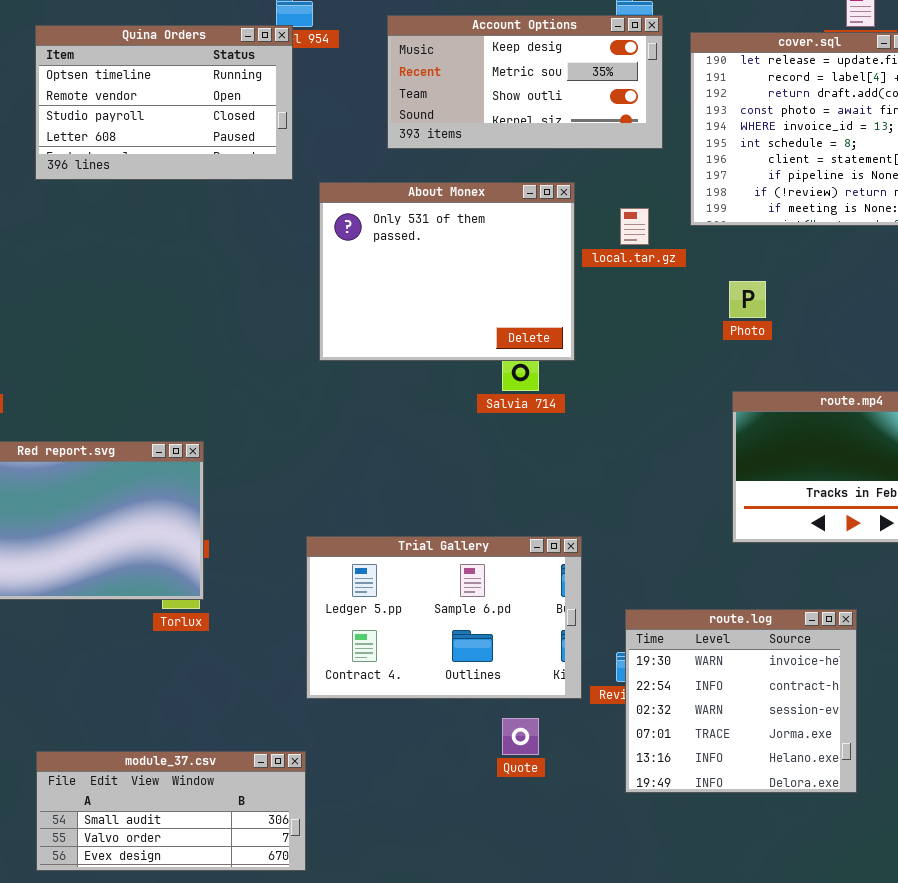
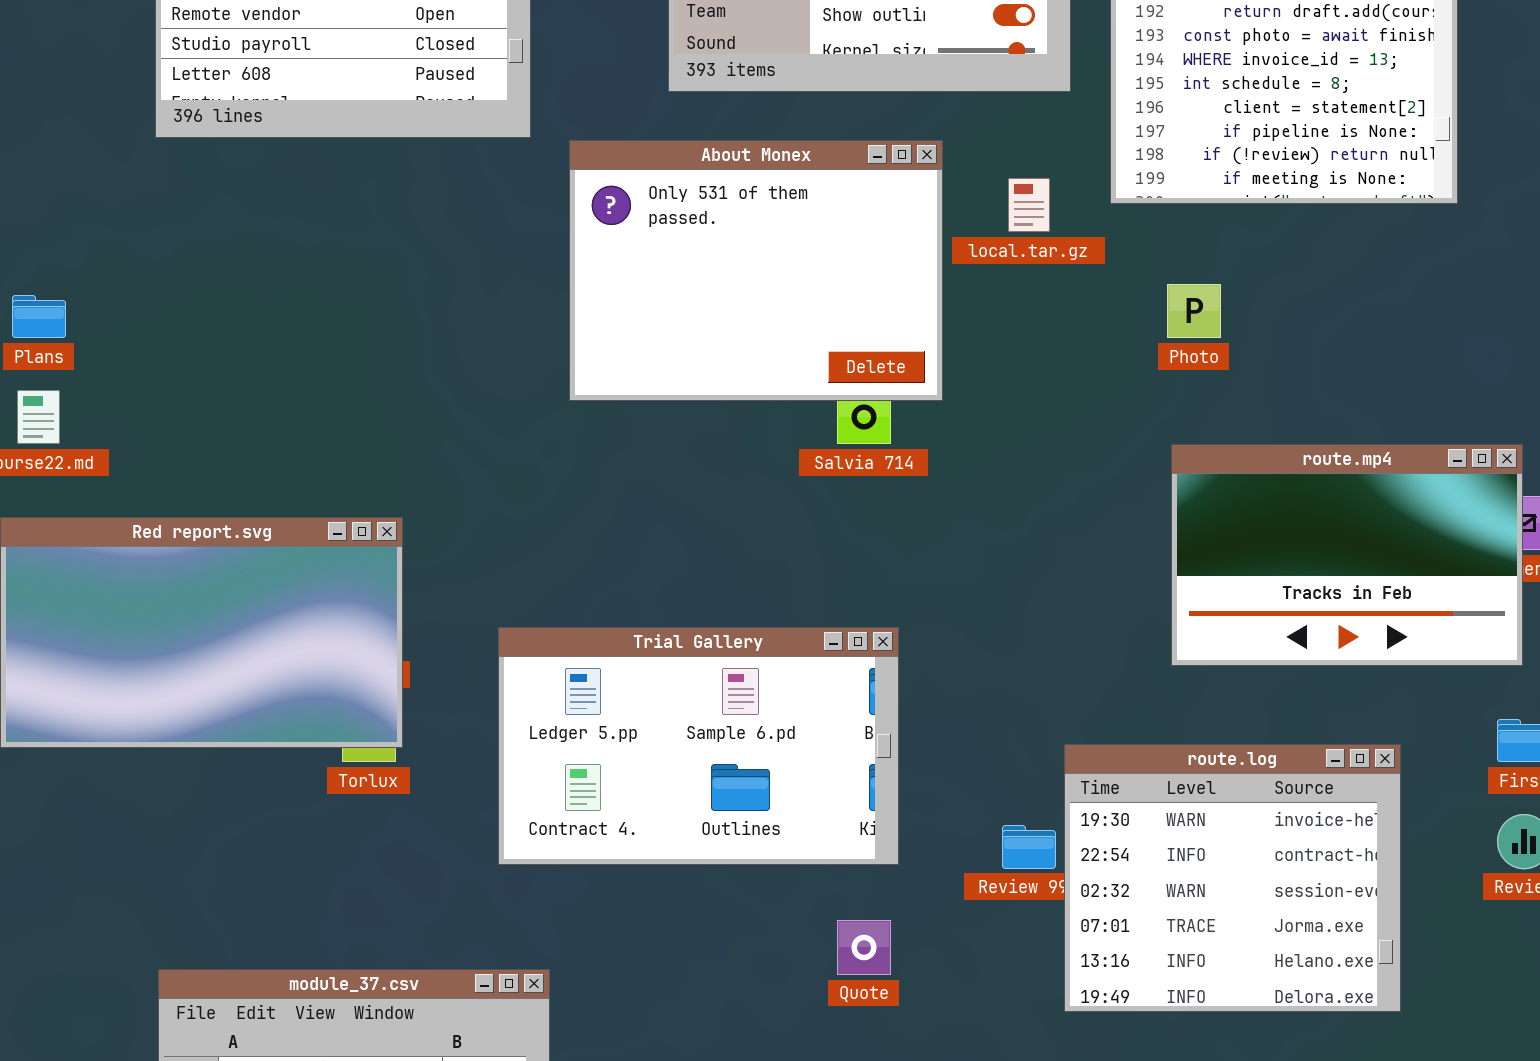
Trial Gallery: [306,536,582,699] -> [498,627,899,865], moved
route.log: [625,609,857,793] -> [1064,744,1401,1012], moved

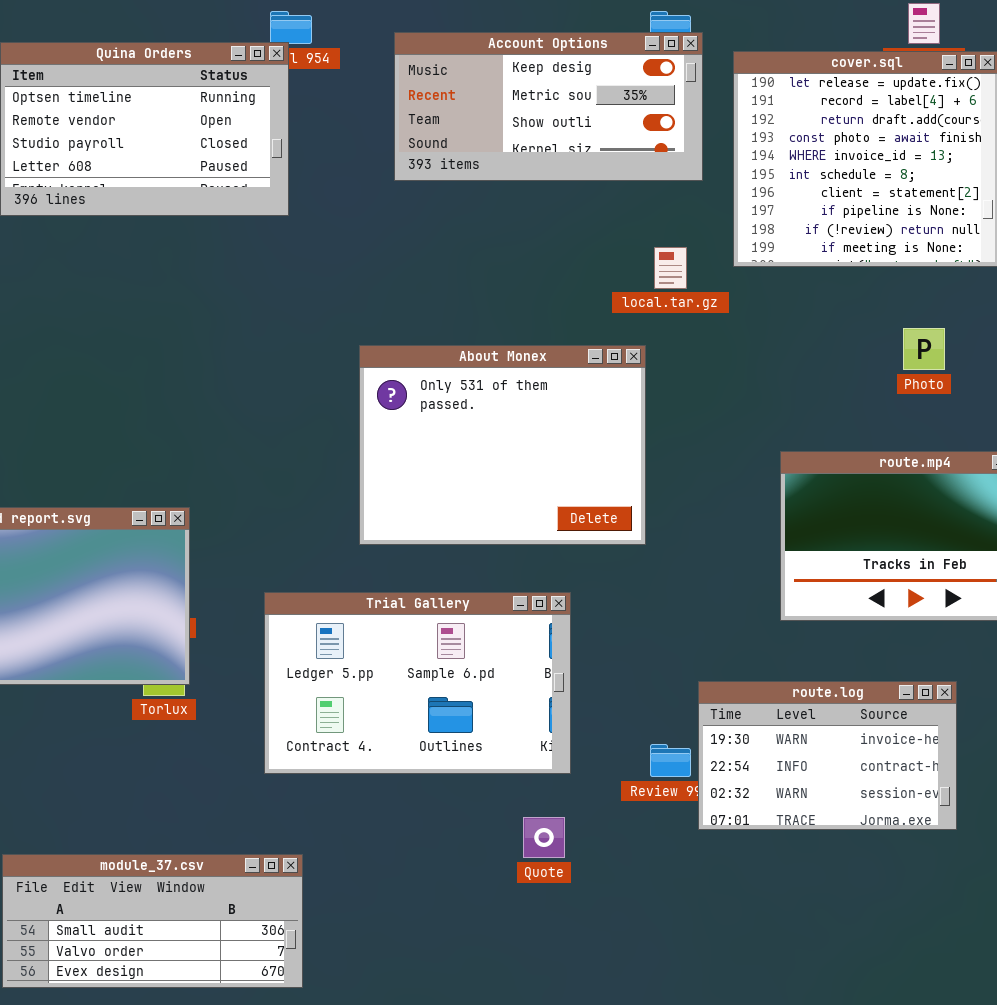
About Monex: [569,140,943,401] -> [359,345,646,545], moved
Photo: [1167,284,1221,338] -> [903,328,945,370], moved
route.log: [1064,744,1401,1012] -> [698,681,957,830], resized

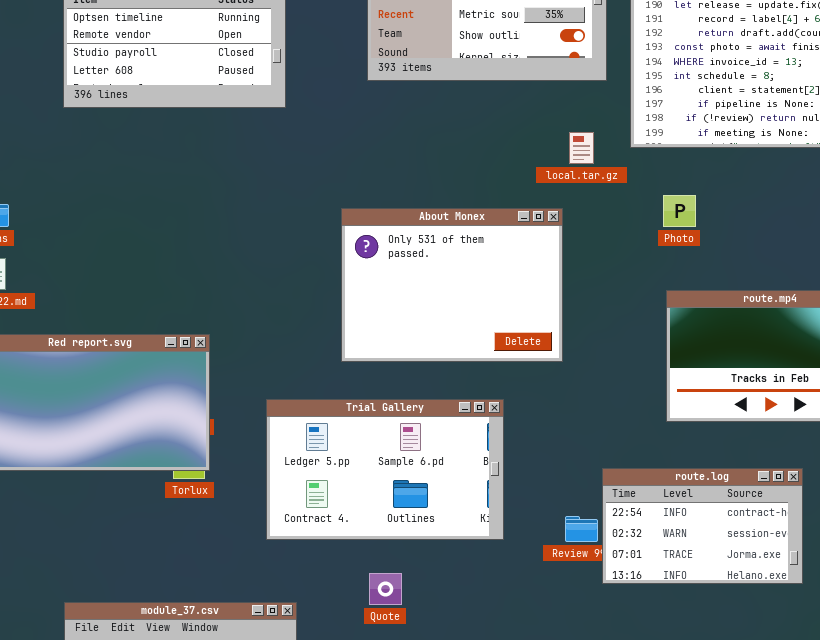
Photo: [903,328,945,370] -> [663,195,696,227], moved
route.log: [698,681,957,830] -> [602,468,803,584], scrolled down 1 row
Quote: [523,817,565,858] -> [369,573,402,605], moved

